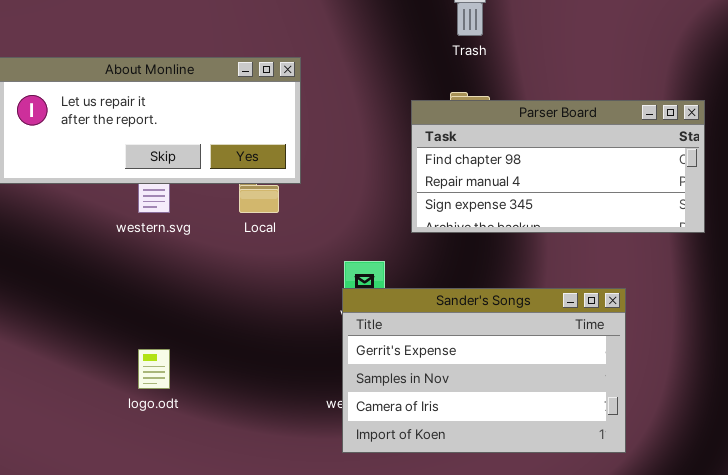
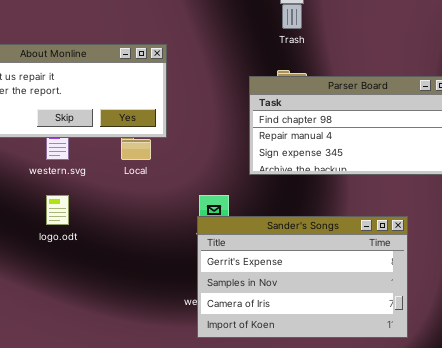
logo.odt: [138,349,170,389] -> [46,195,69,225], moved

